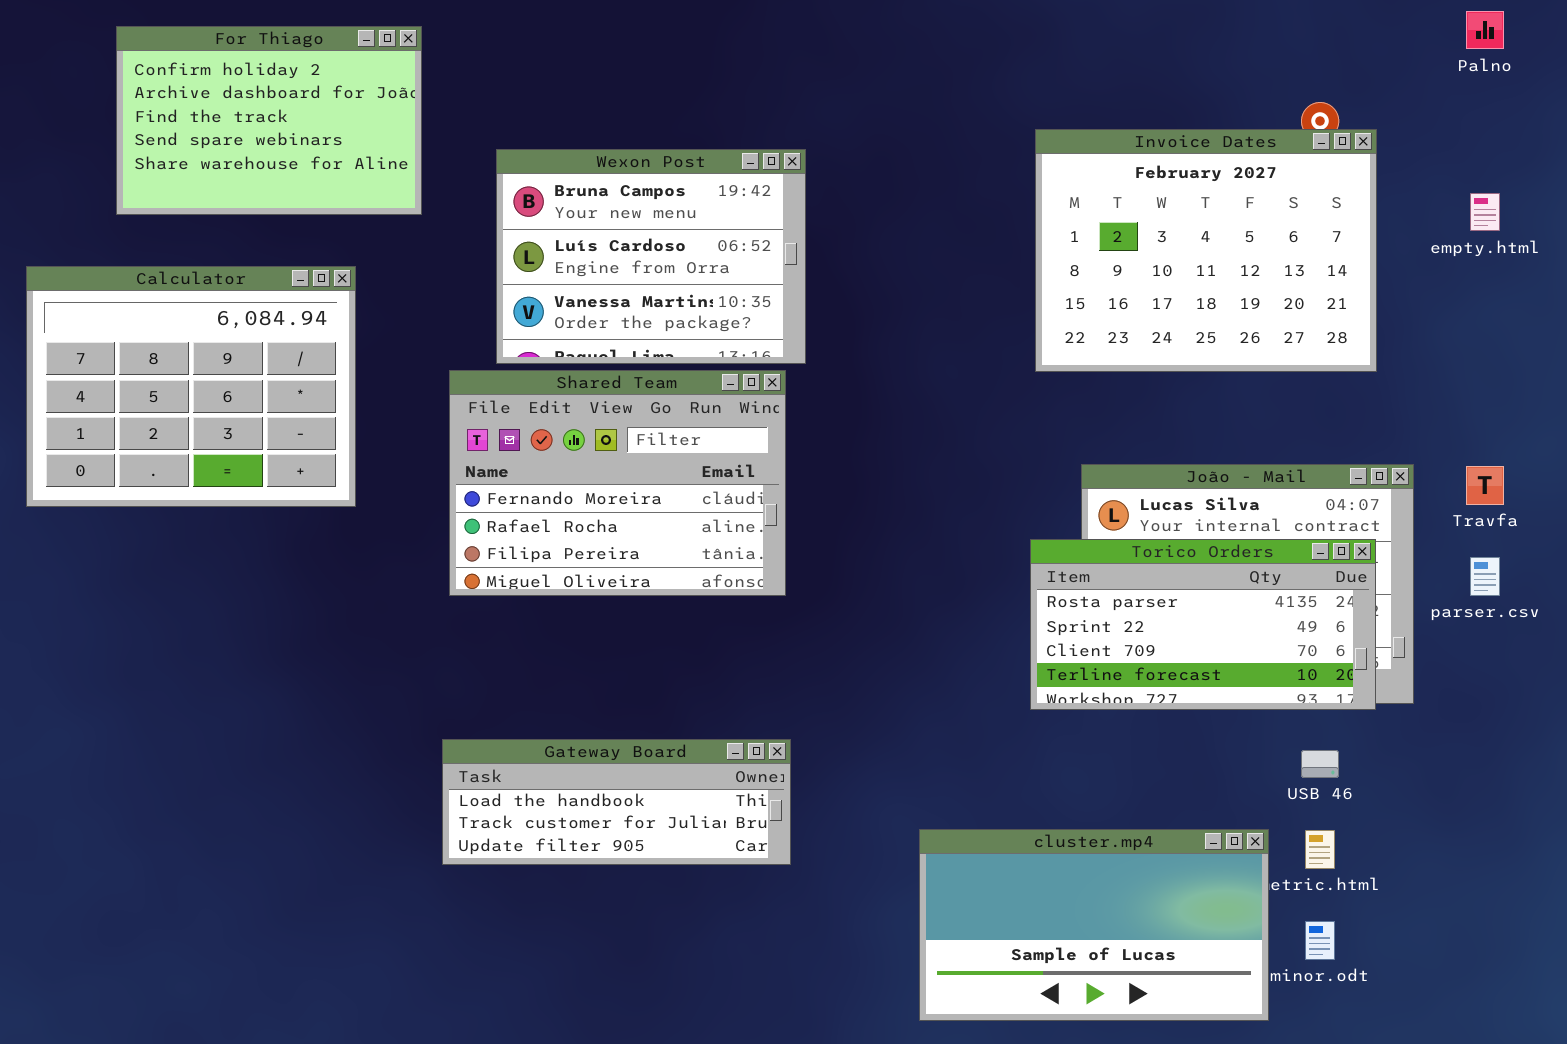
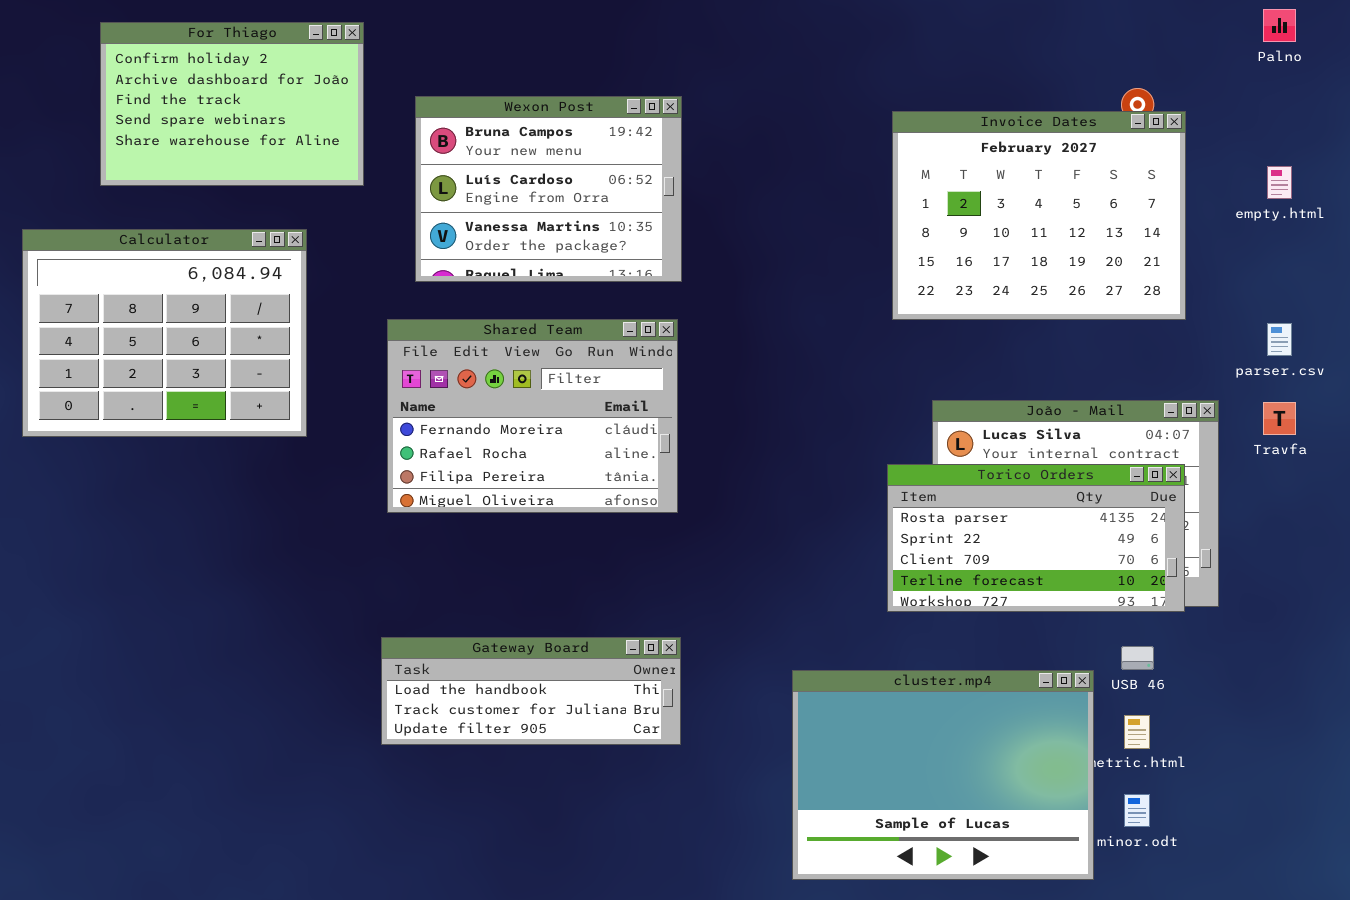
Wexon Post: [496,149,806,364] -> [415,96,682,282], moved
parser.csv: [1470,557,1500,596] -> [1267,323,1292,356], moved
cluster.mp4: [919,829,1269,1021] -> [792,670,1094,880], resized

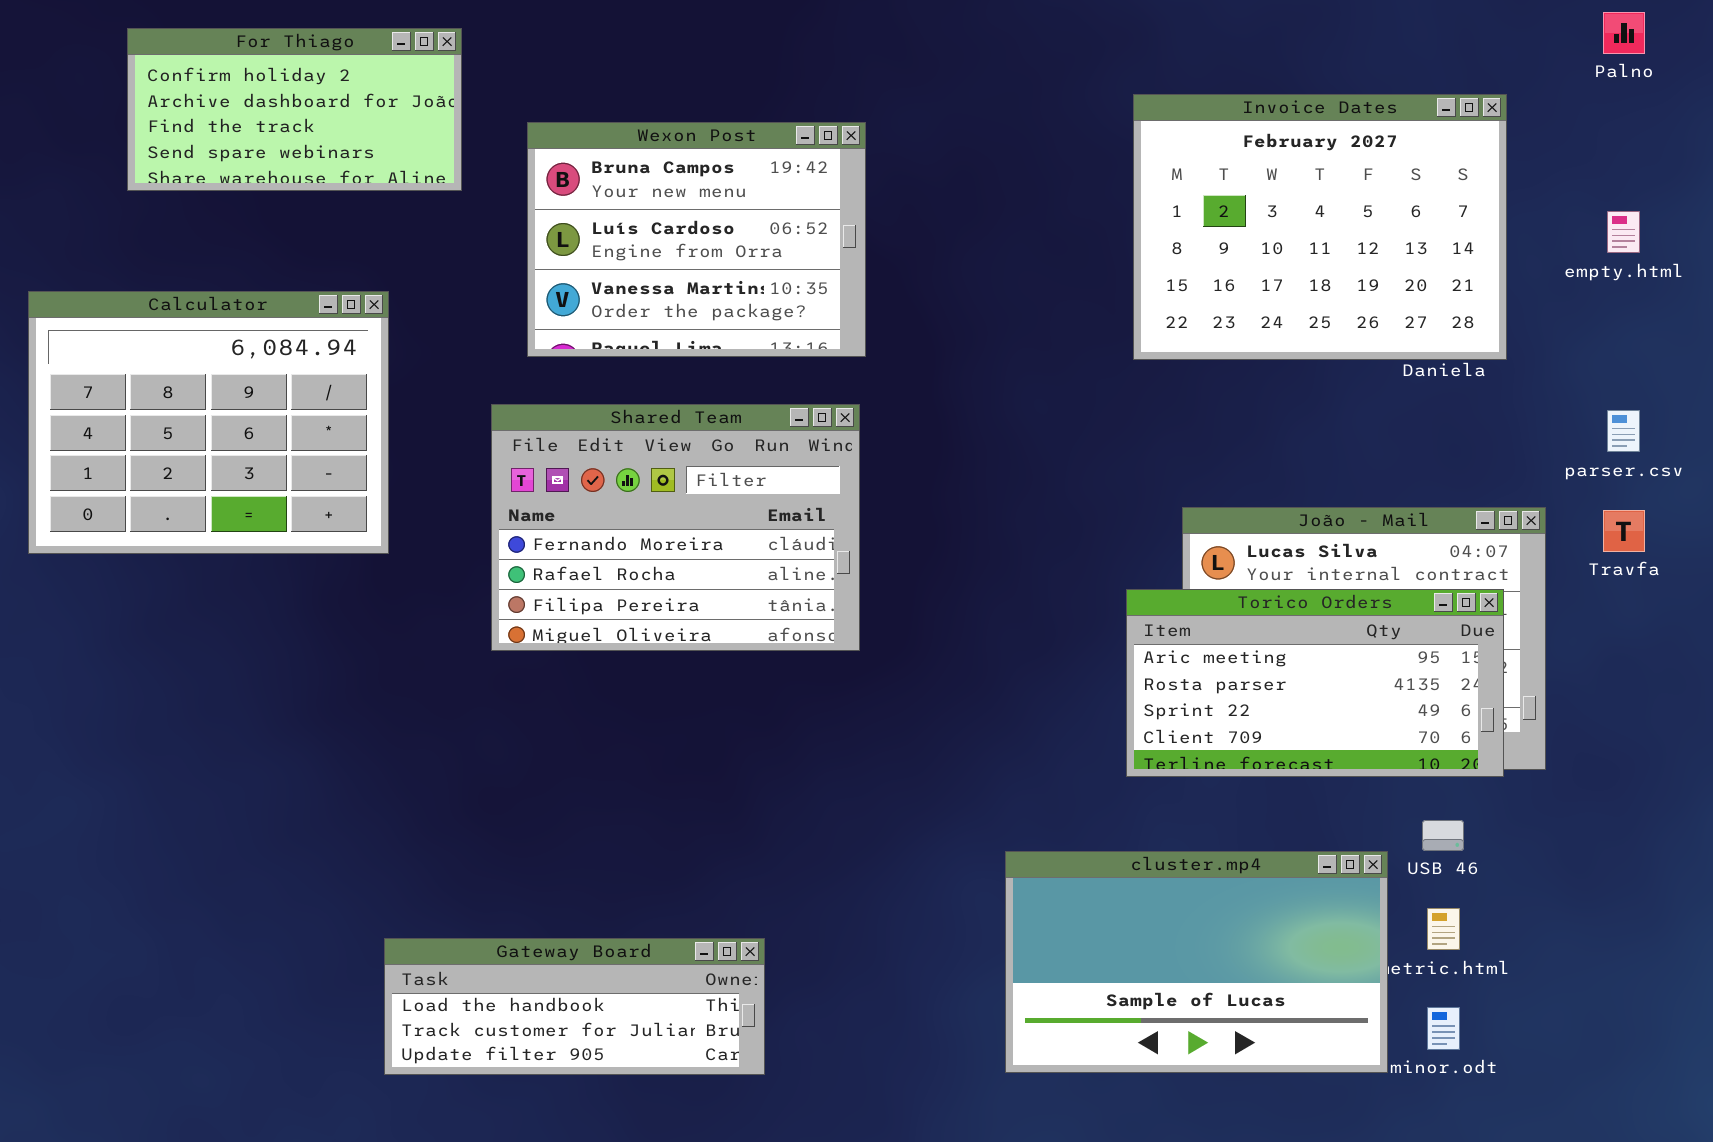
For Thiago: [100,22,364,186] -> [127,28,462,191], resized
Invoice Dates: [892,111,1186,320] -> [1133,94,1507,360], moved
Torico Orders: [887,464,1185,612] -> [1126,589,1504,777], scrolled up 1 row
Gateway Board: [381,637,681,745] -> [384,938,765,1075], moved
cluster.mp4: [792,670,1094,880] -> [1005,851,1388,1073], resized

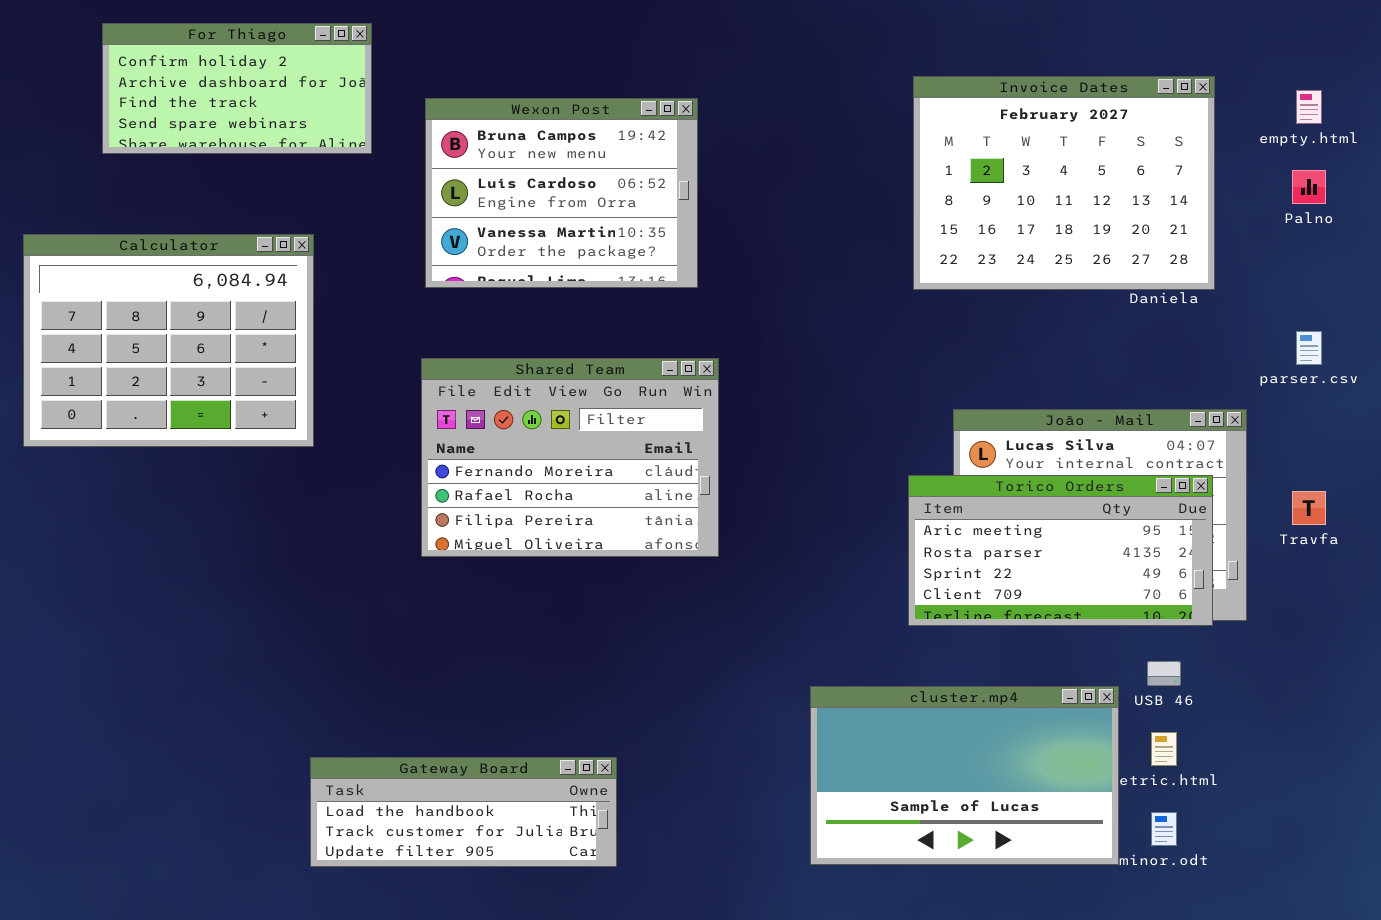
Palno: [1603,12,1645,54] -> [1292,170,1326,204], moved
empty.html: [1607,211,1640,253] -> [1296,90,1322,124], moved
Shared Team: [491,404,860,651] -> [421,358,719,557], moved
Travfa: [1603,510,1645,552] -> [1292,491,1326,525], moved

